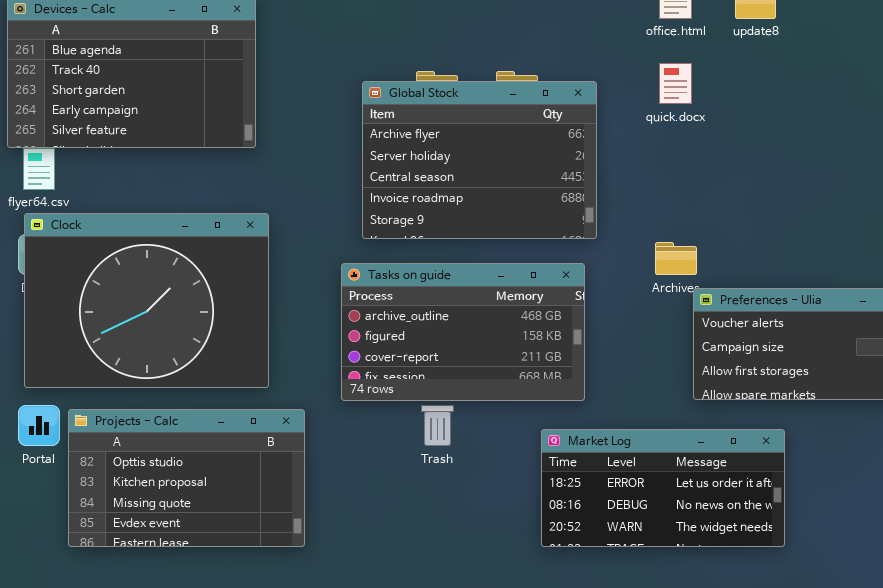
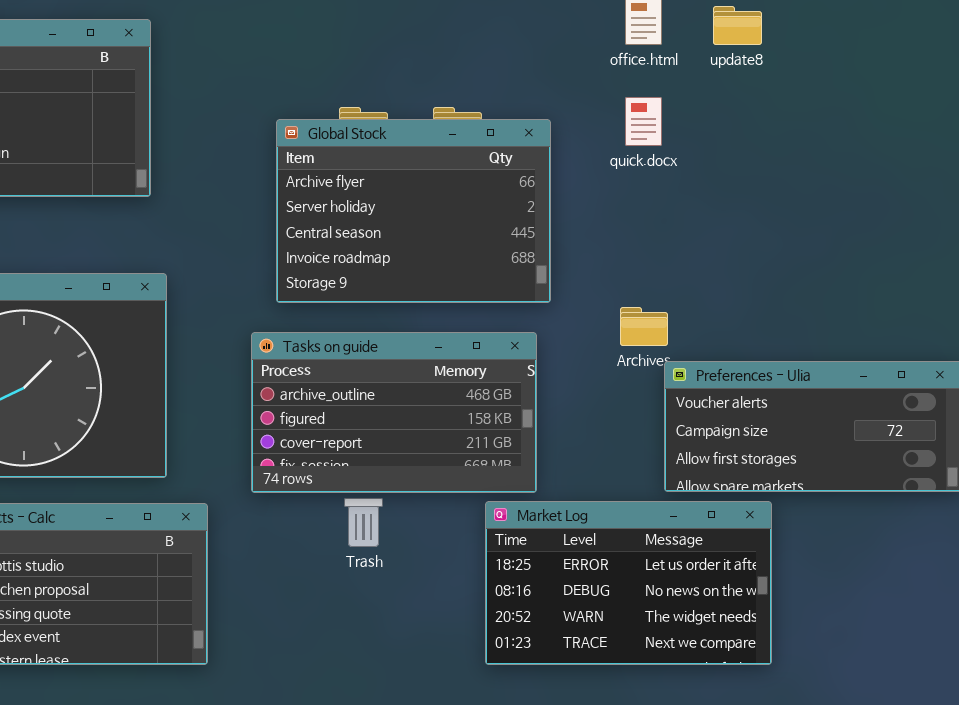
Market Log: [541,429,785,547] -> [485,501,772,665], resized

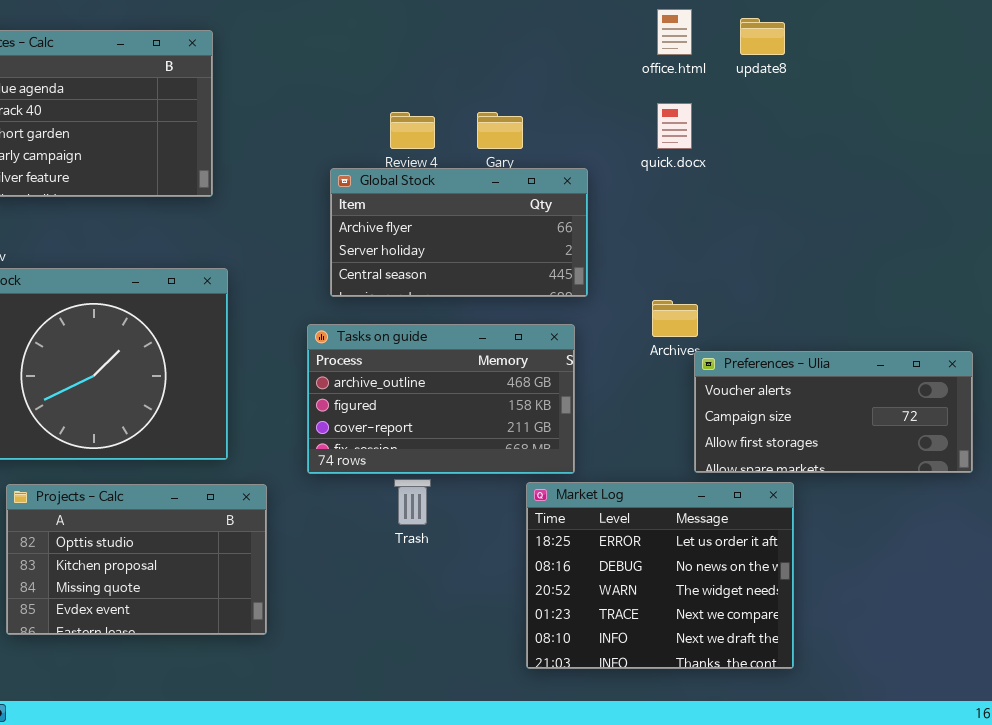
Global Stock: [276,119,551,303] -> [330,168,588,297], resized
Market Log: [485,501,772,665] -> [526,482,794,669], resized

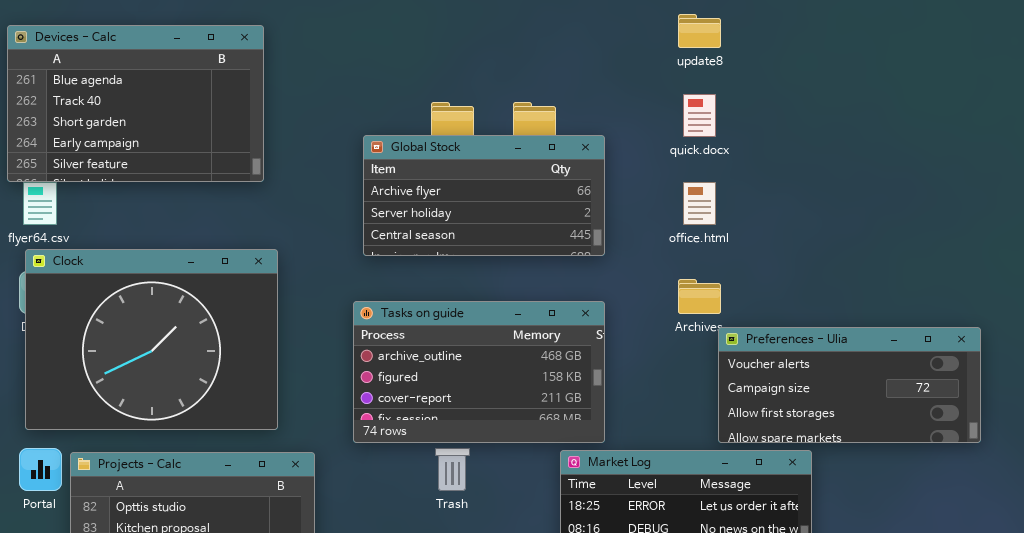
office.html: [657,9,692,55] -> [683,182,716,225], moved
update8: [740,18,785,55] -> [678,14,721,48], moved
Global Stock: [330,168,588,297] -> [363,135,605,256], moved

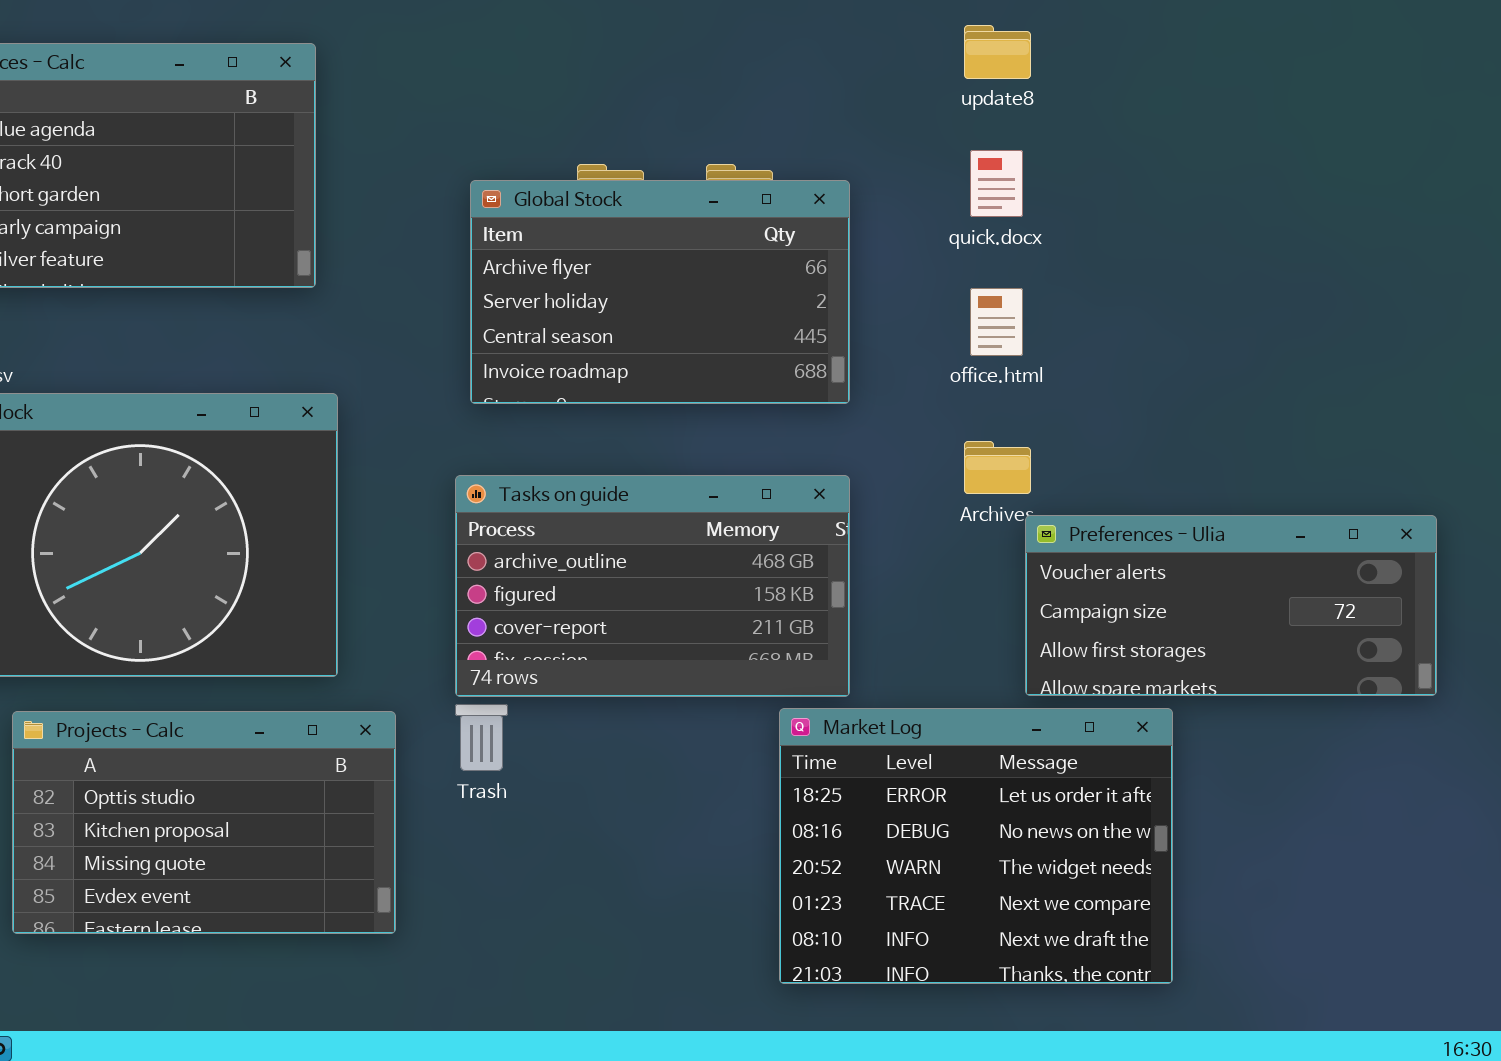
Global Stock: [363,135,605,256] -> [470,180,850,404], resized
Trash: [435,448,470,491] -> [455,704,508,771], moved

